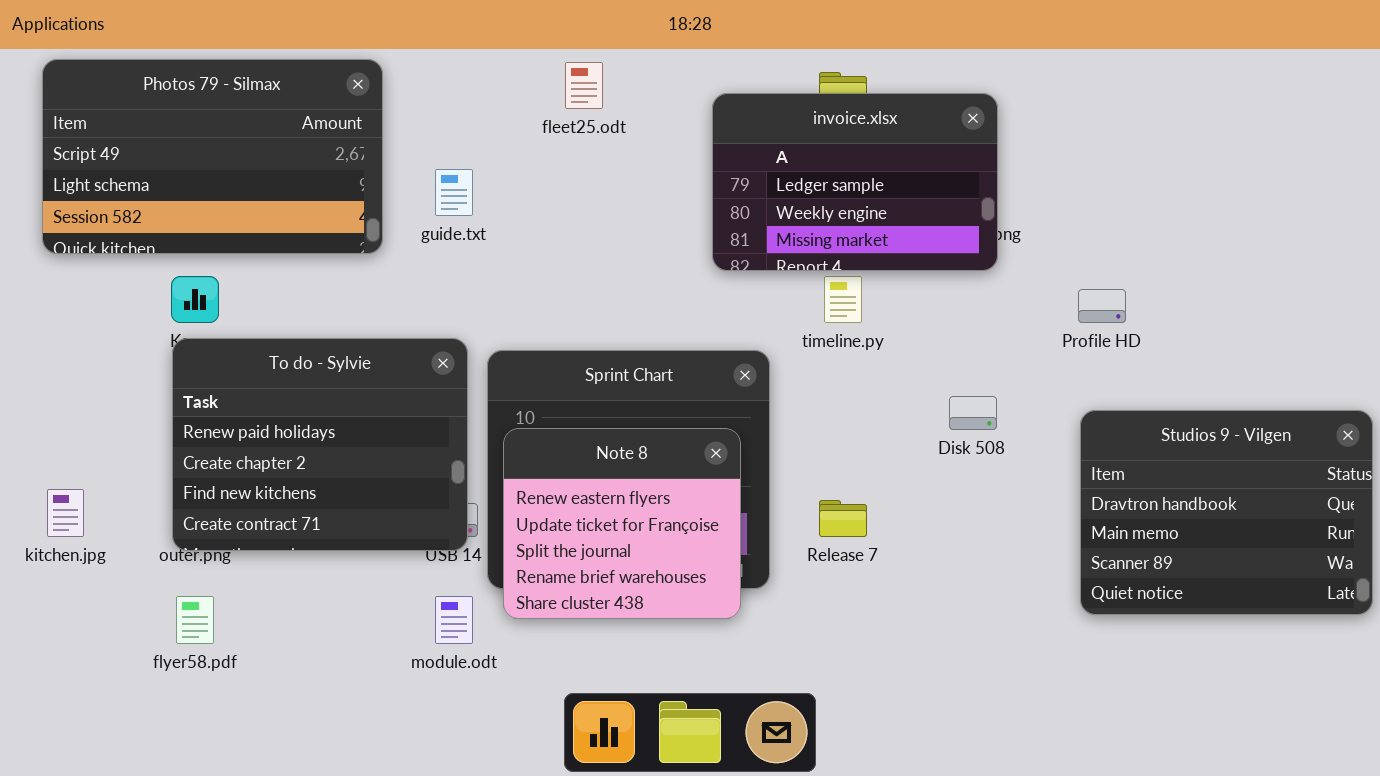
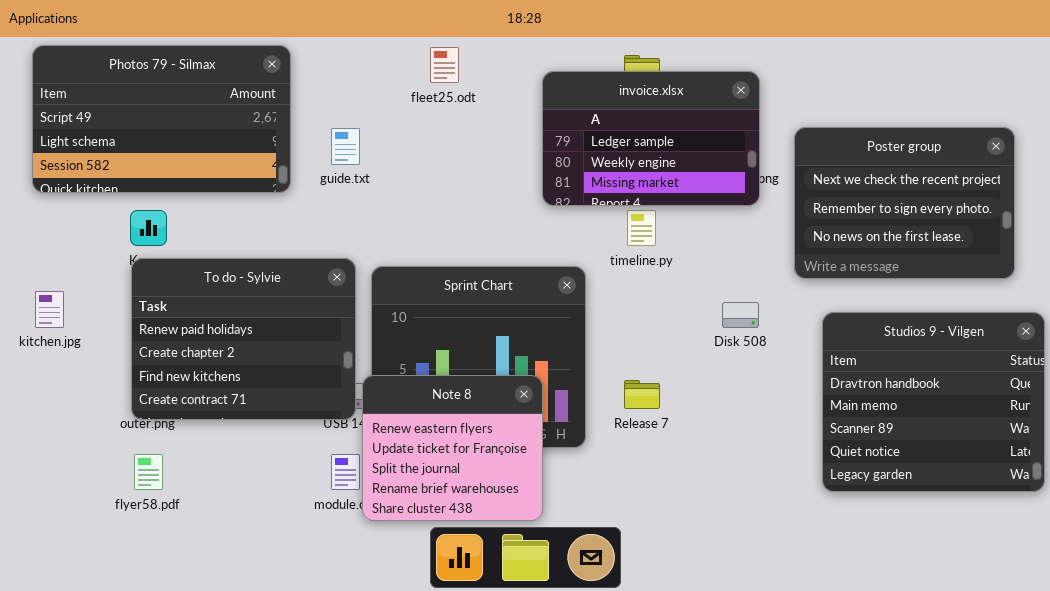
Poster group: none -> [794,127,1015,279], opened
Studios 9 - Vilgen: [1080,410,1373,615] -> [822,312,1045,492], resized
Note 8: [503,428,741,619] -> [362,375,543,521], moved
kitchen.jpg: [47,489,84,537] -> [35,291,64,328], moved

